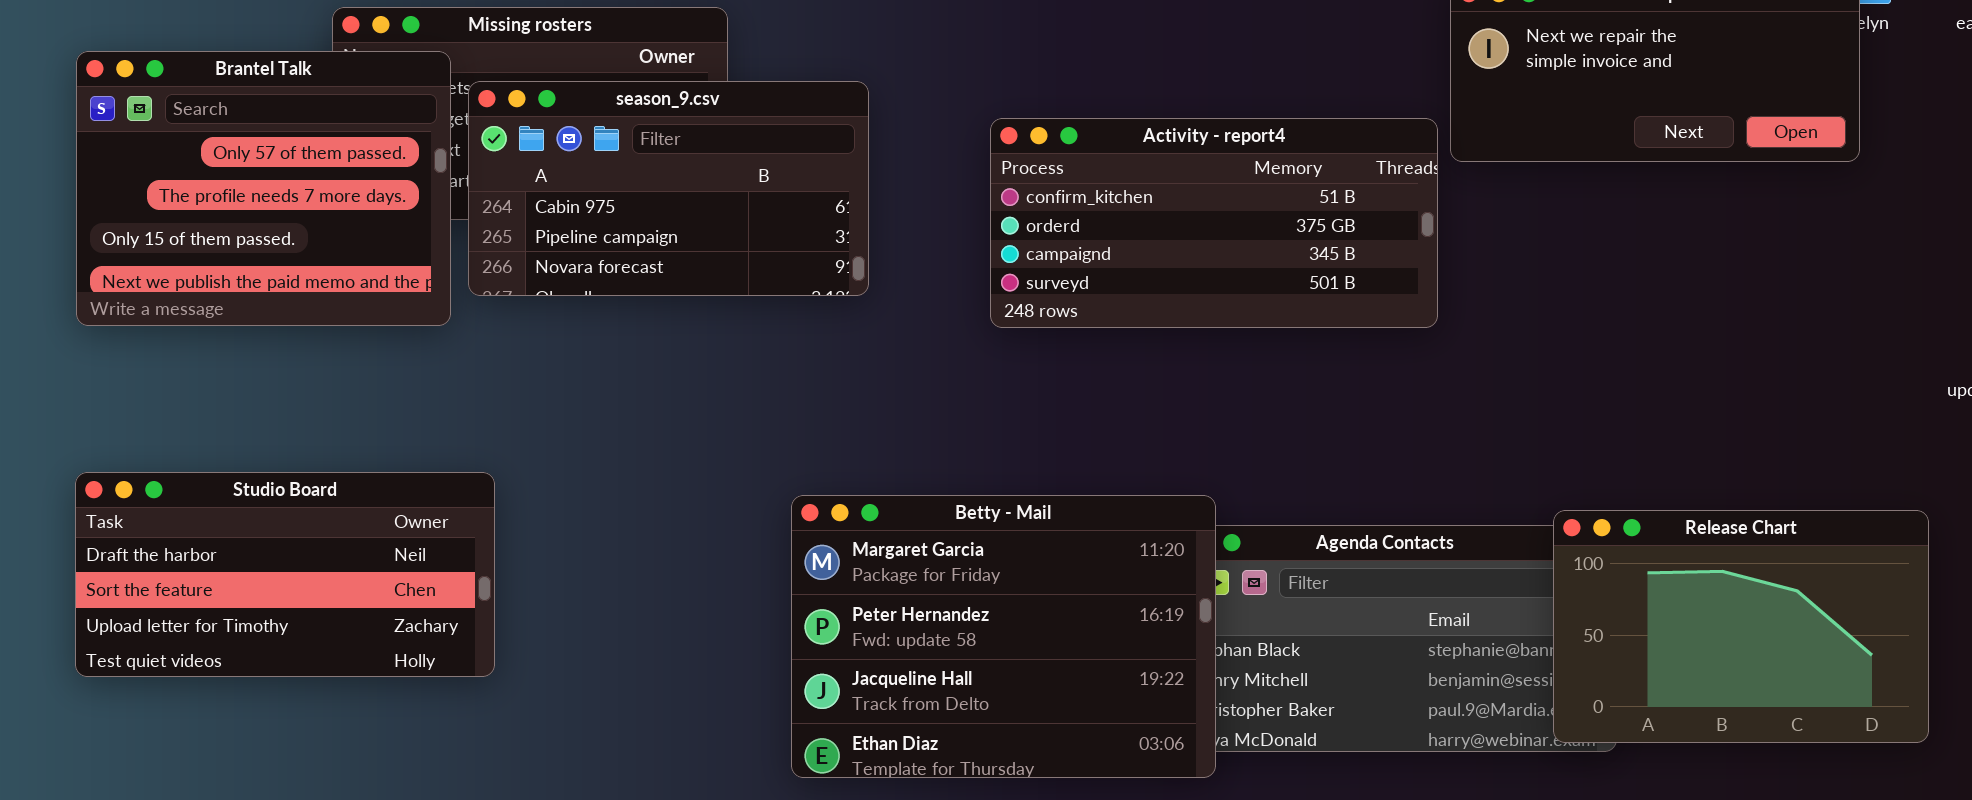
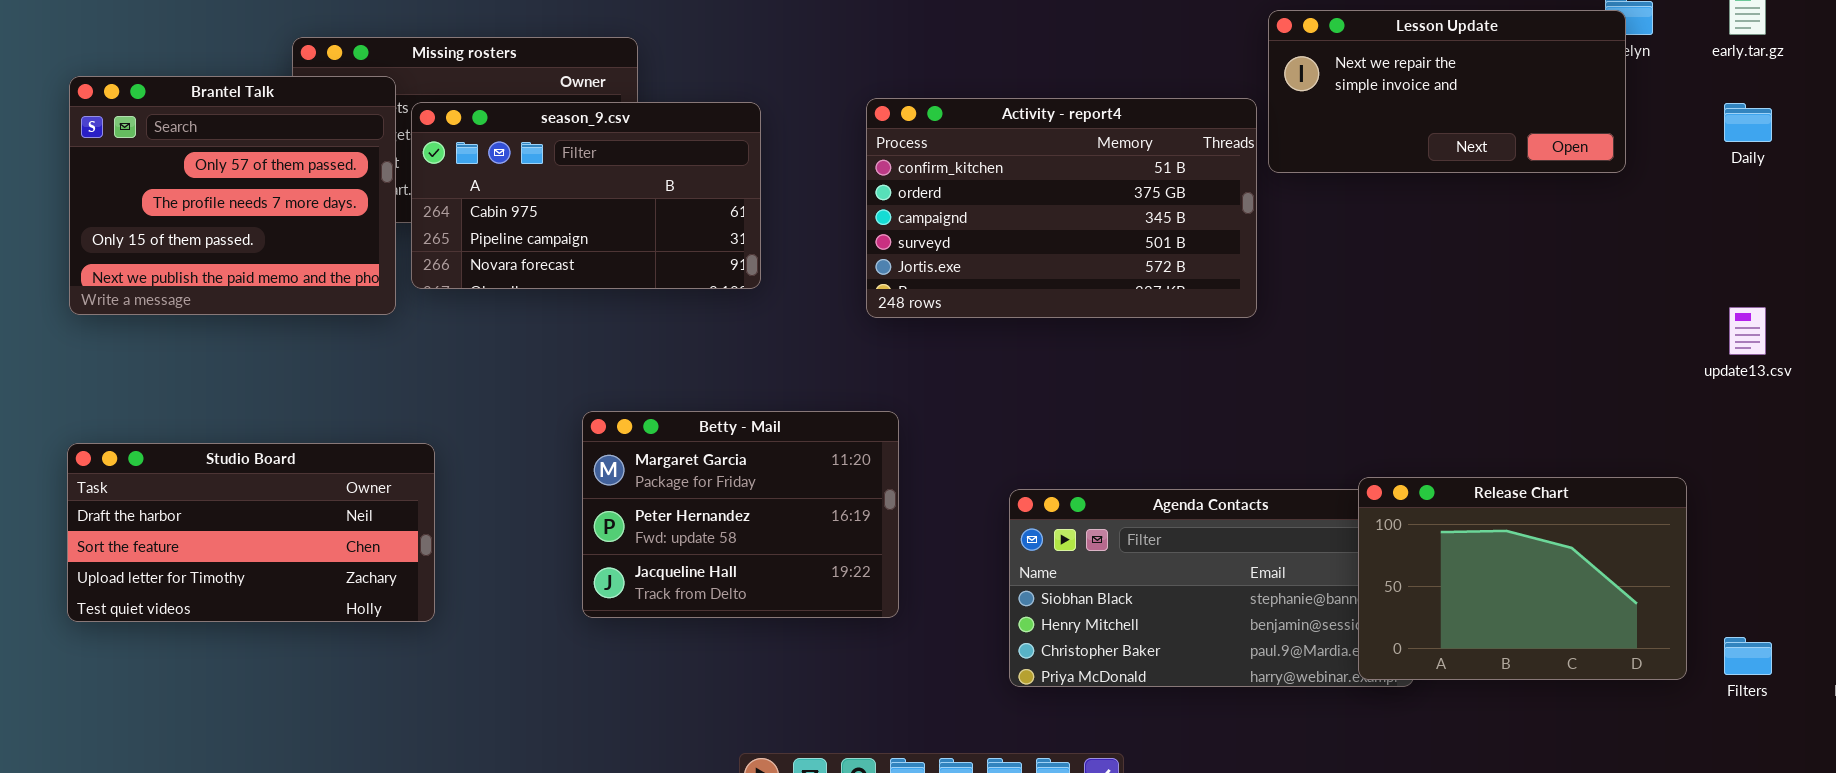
Activity - report4: [990,118,1438,328] -> [866,98,1257,318], resized
Betty - Mail: [791,495,1216,778] -> [582,411,899,618], moved, resized

